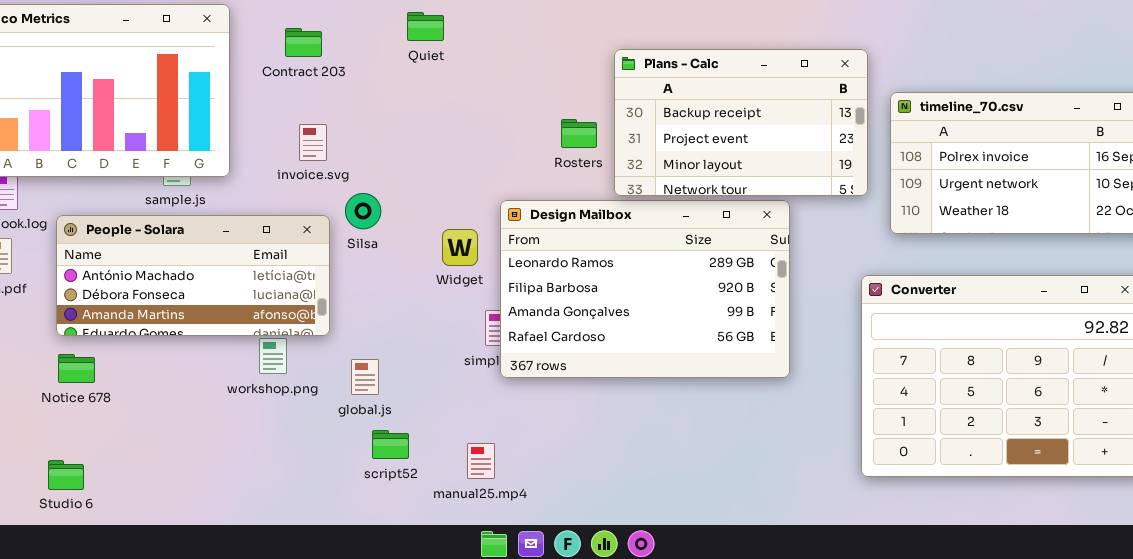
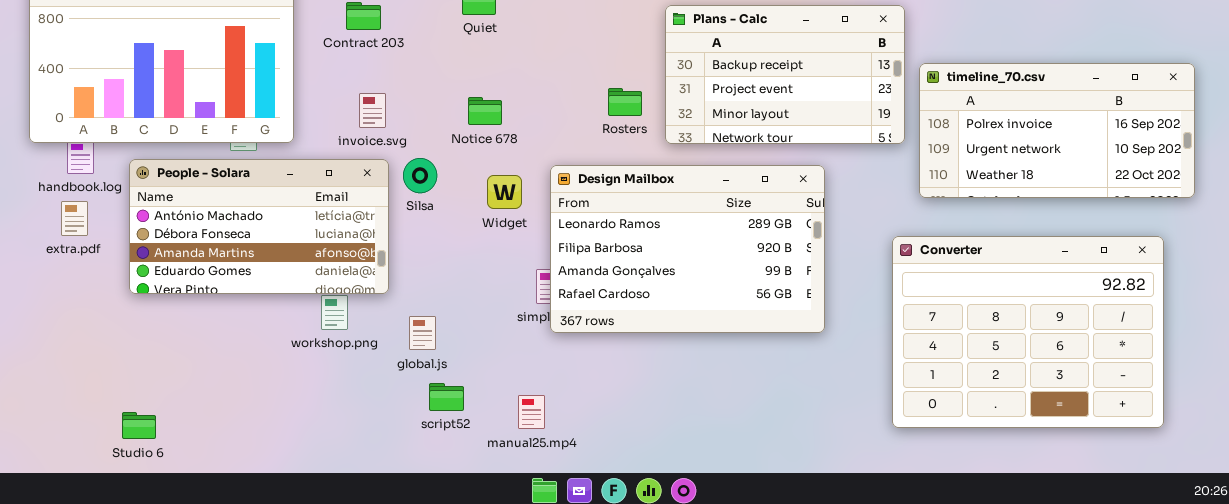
Plans - Calc: [614,49,868,196] -> [665,5,905,144], moved
People - Solara: [56,215,330,336] -> [129,159,389,294], resized
Widget: [442,229,478,266] -> [487,175,522,209], moved
Notice 678: [58,354,95,383] -> [468,97,502,125], moved

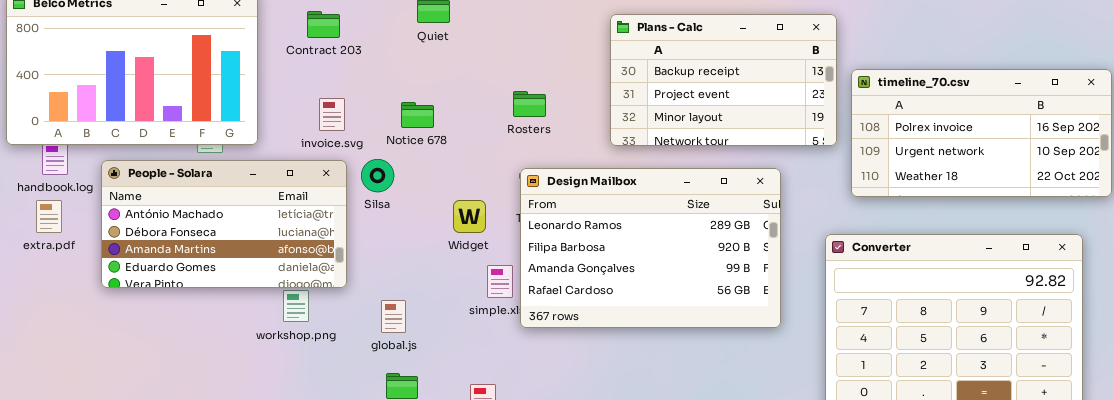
Rosters: [608,88,642,116] -> [513,91,546,117], moved
Notice 678: [468,97,502,125] -> [401,102,434,128], moved
Design Mailbox: [550,165,825,333] -> [520,168,781,328], moved
Widget: [487,175,522,209] -> [453,200,486,233], moved
global.js: [409,316,436,350] -> [381,300,406,333], moved

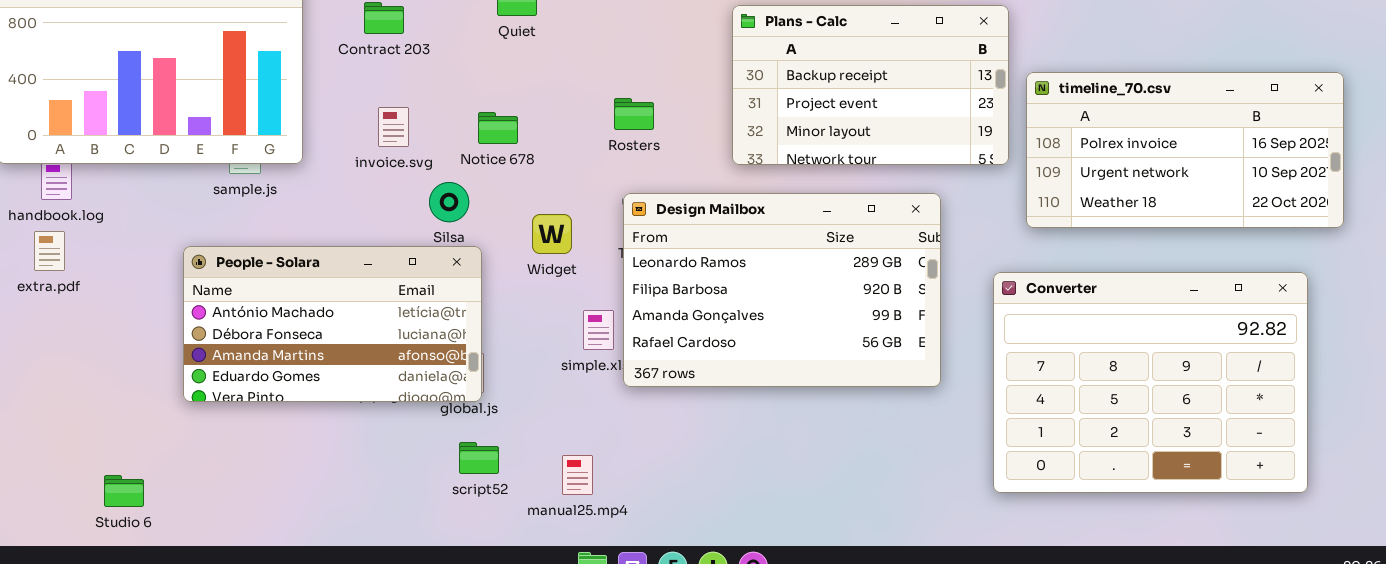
People - Solara: [101,160,347,288] -> [183,246,482,402], moved
Widget: [453,200,486,233] -> [532,214,572,254], moved

